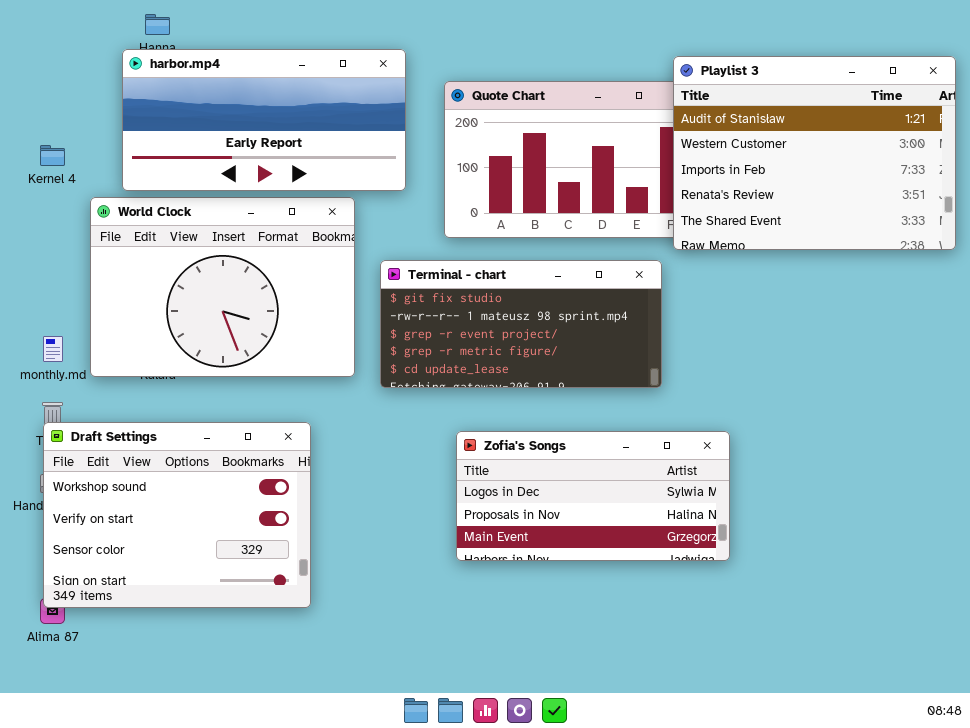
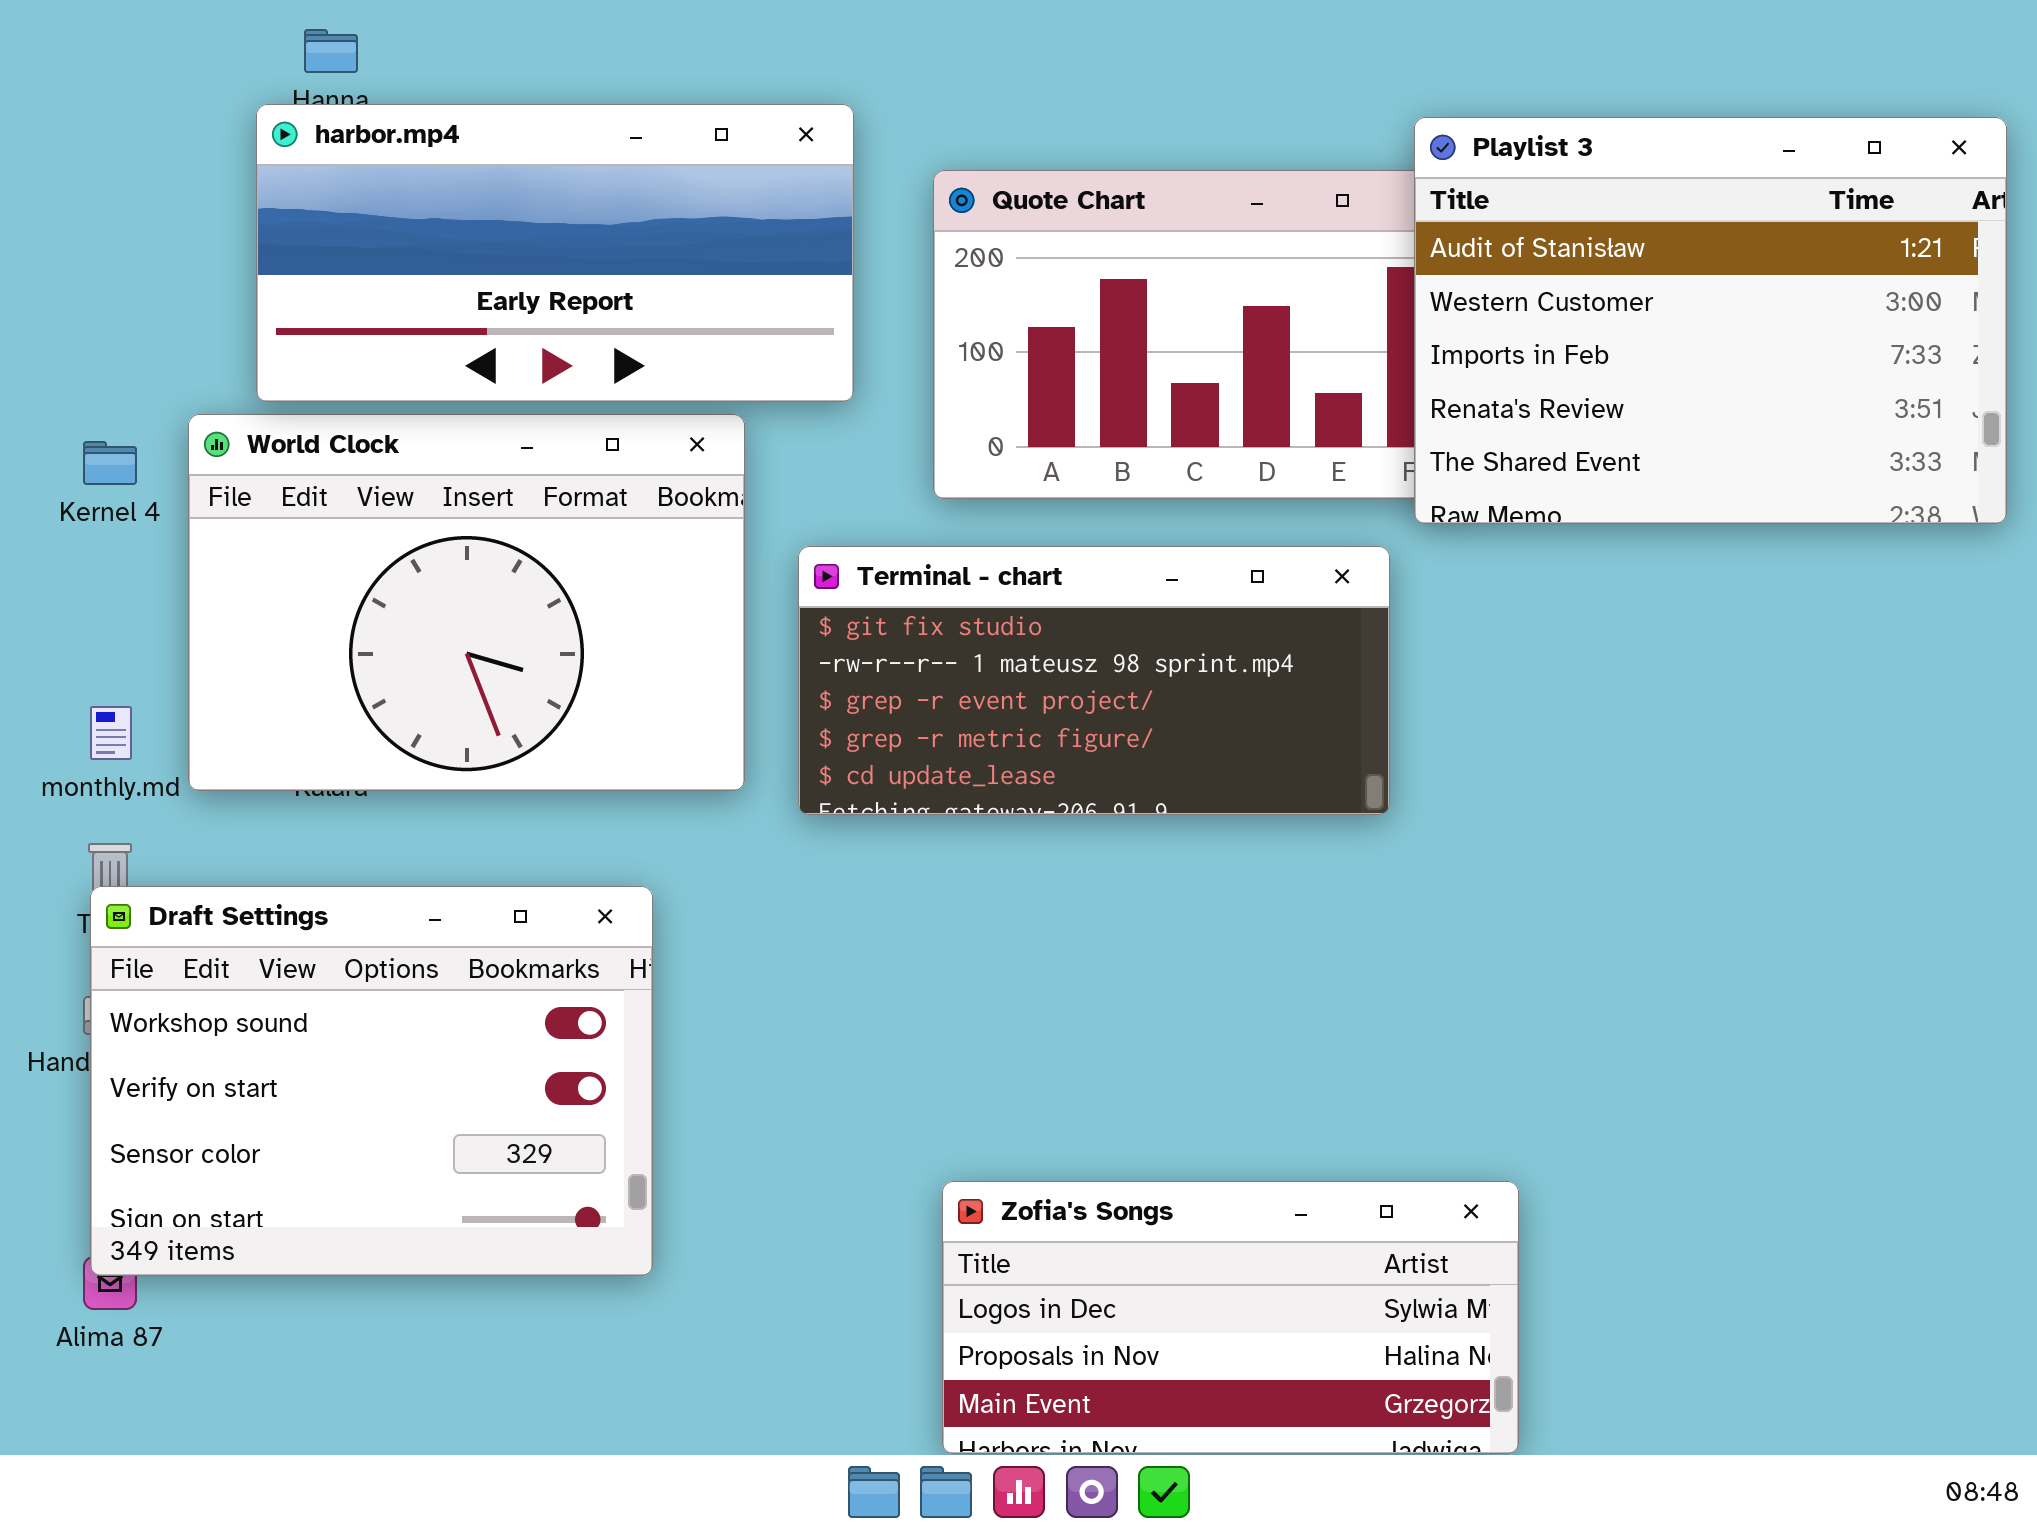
Kernel 4: [40,145,65,166] -> [83,441,137,485], moved
Zofia's Songs: [456,431,730,561] -> [942,1181,1519,1454], moved

